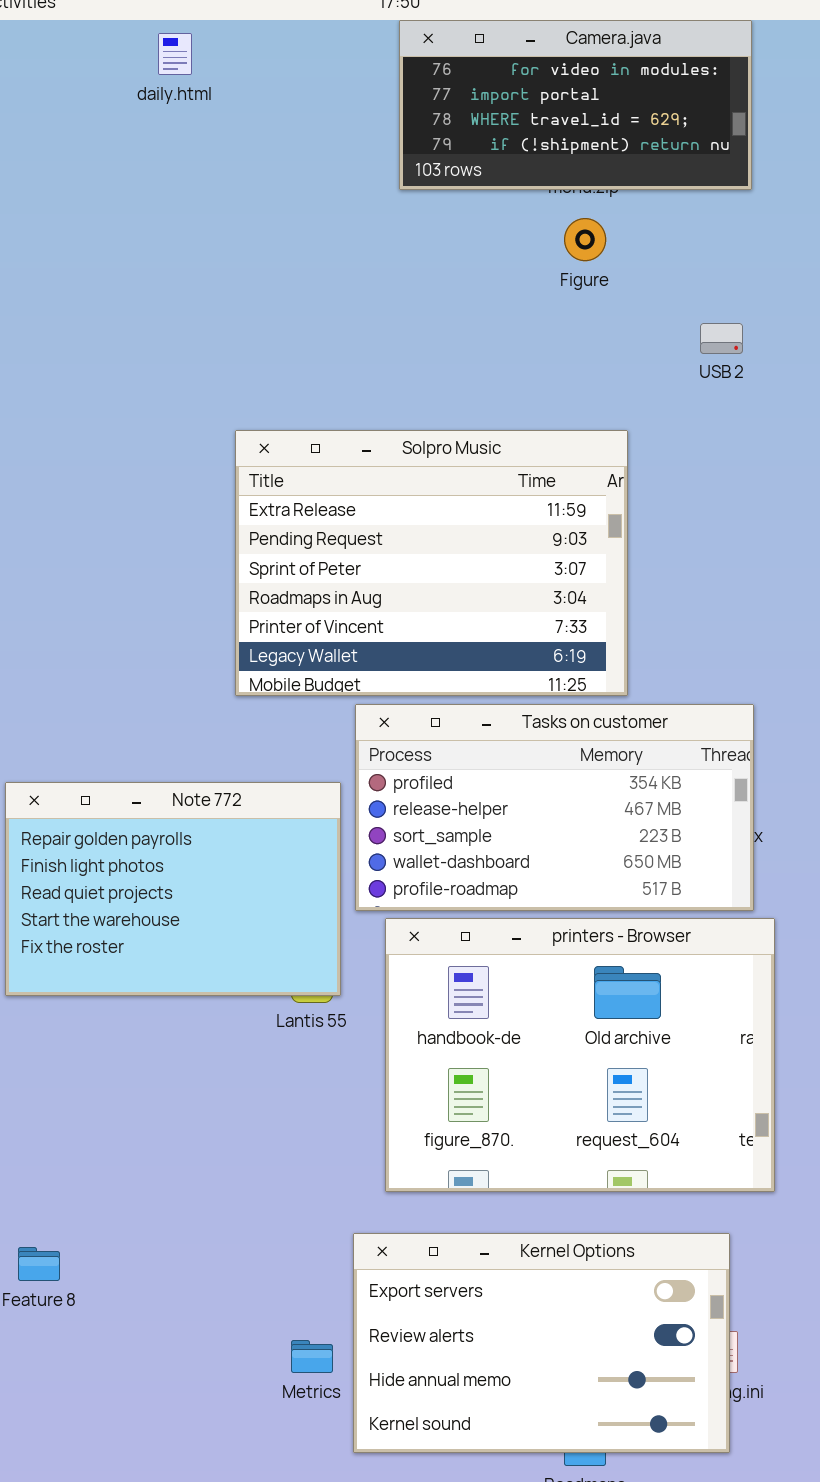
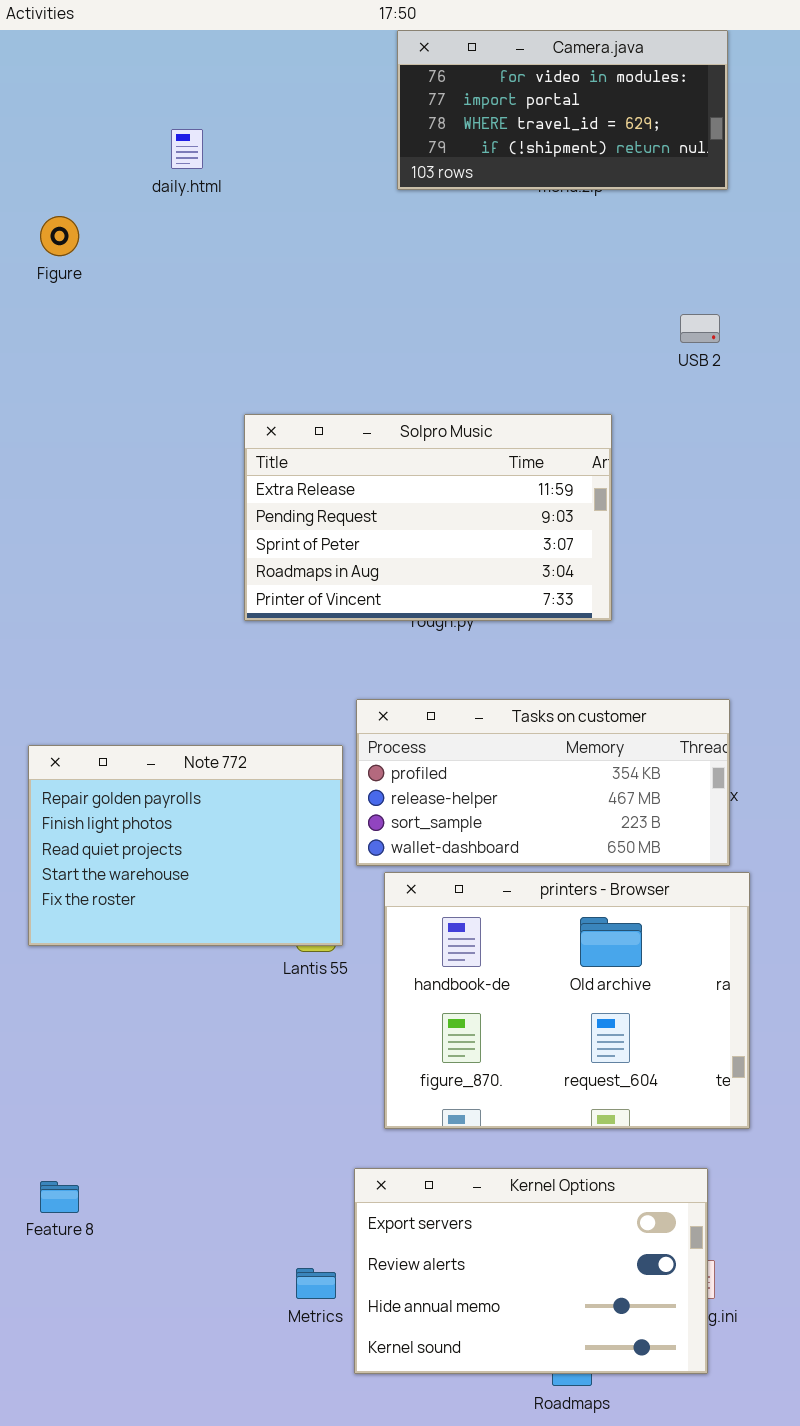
daily.html: [158,33,192,75] -> [171,129,203,169], moved
Figure: [564,218,606,261] -> [40,216,79,256], moved
Solpro Music: [235,430,628,696] -> [244,414,612,621], resized
Tasks on customer: [355,704,754,911] -> [356,699,730,866], resized

